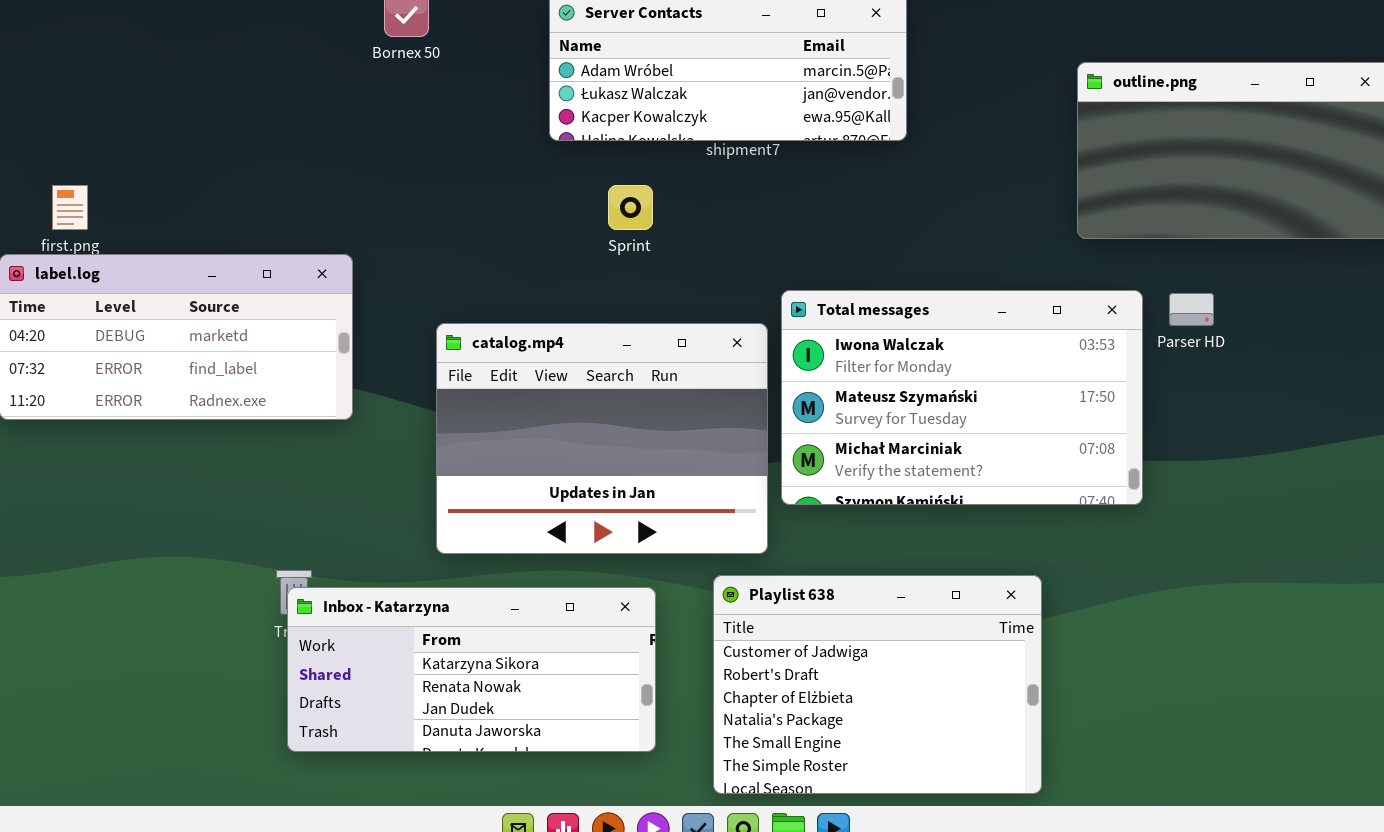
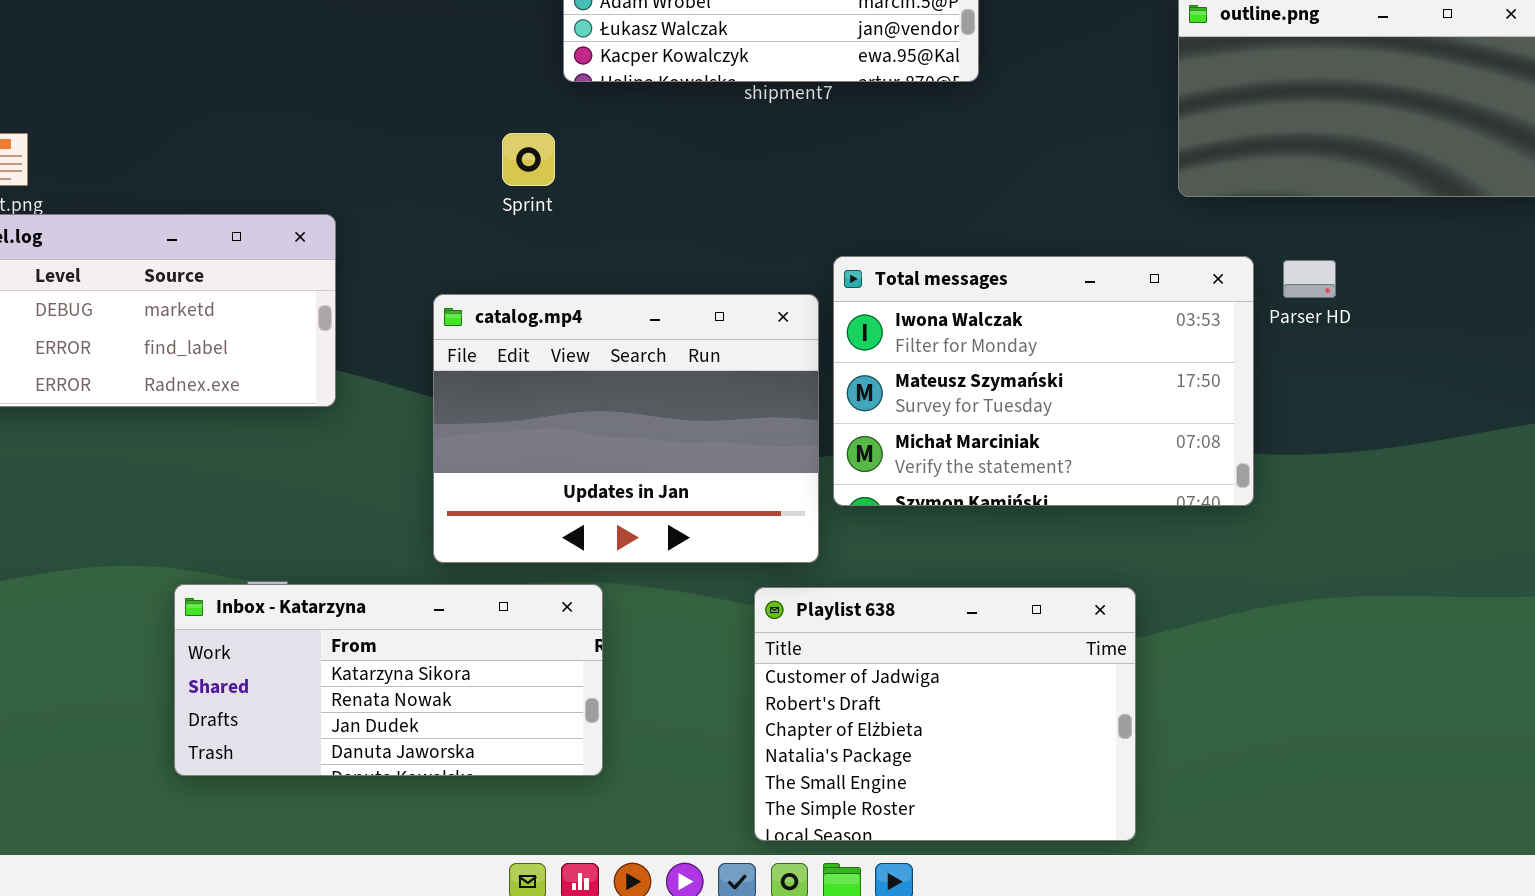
Sprint: [608,185,653,230] -> [502,133,555,186], moved
Inbox - Katarzyna: [287,587,656,752] -> [174,584,603,776], moved

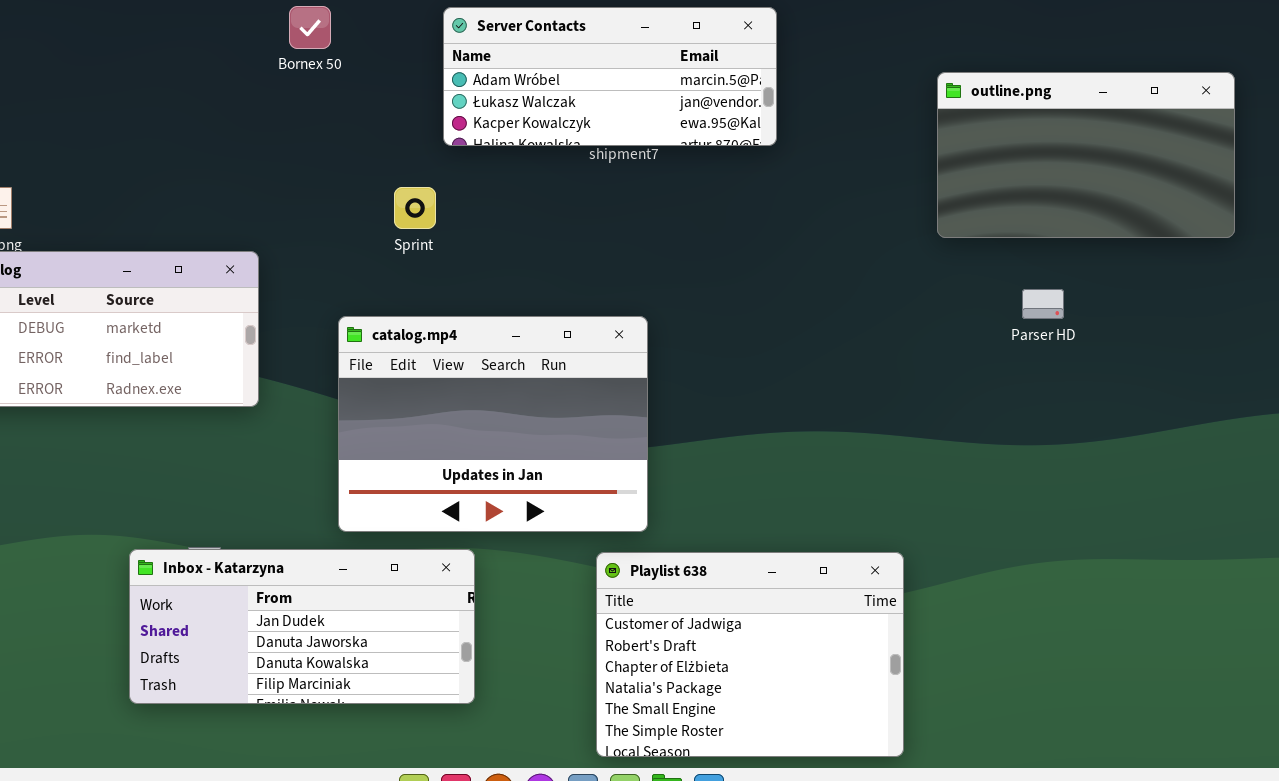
Total messages: [833,256,1254,506] -> none, closed
Inbox - Katarzyna: [174,584,603,776] -> [129,549,475,704], scrolled down 2 rows

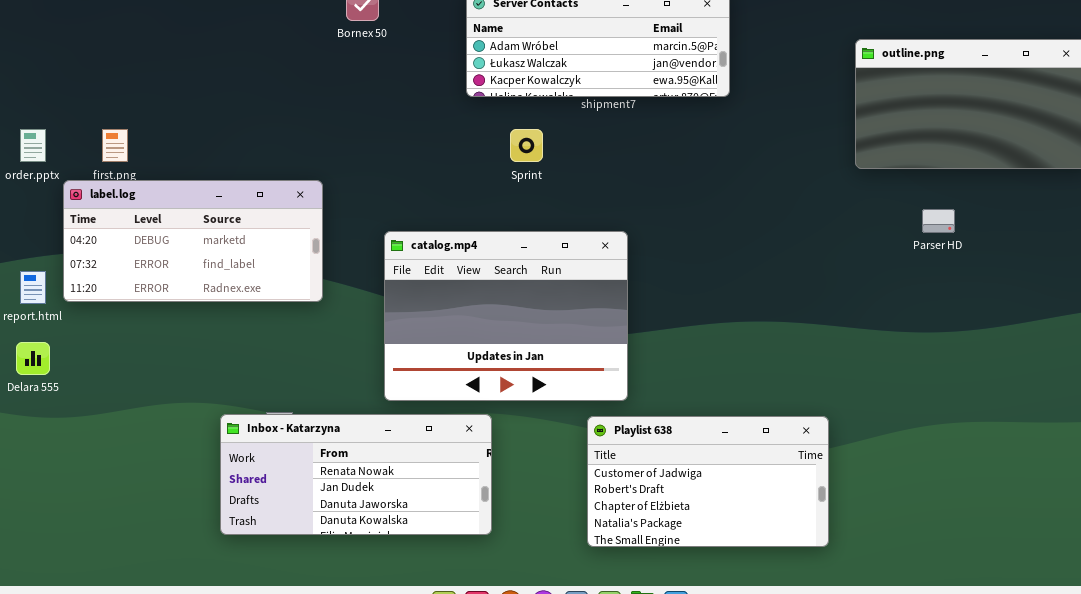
Sprint: [394,187,436,229] -> [510,129,543,162], moved
Inbox - Katarzyna: [129,549,475,704] -> [220,414,492,535], scrolled up 1 row
Playlist 638: [596,552,904,757] -> [587,416,829,547], resized

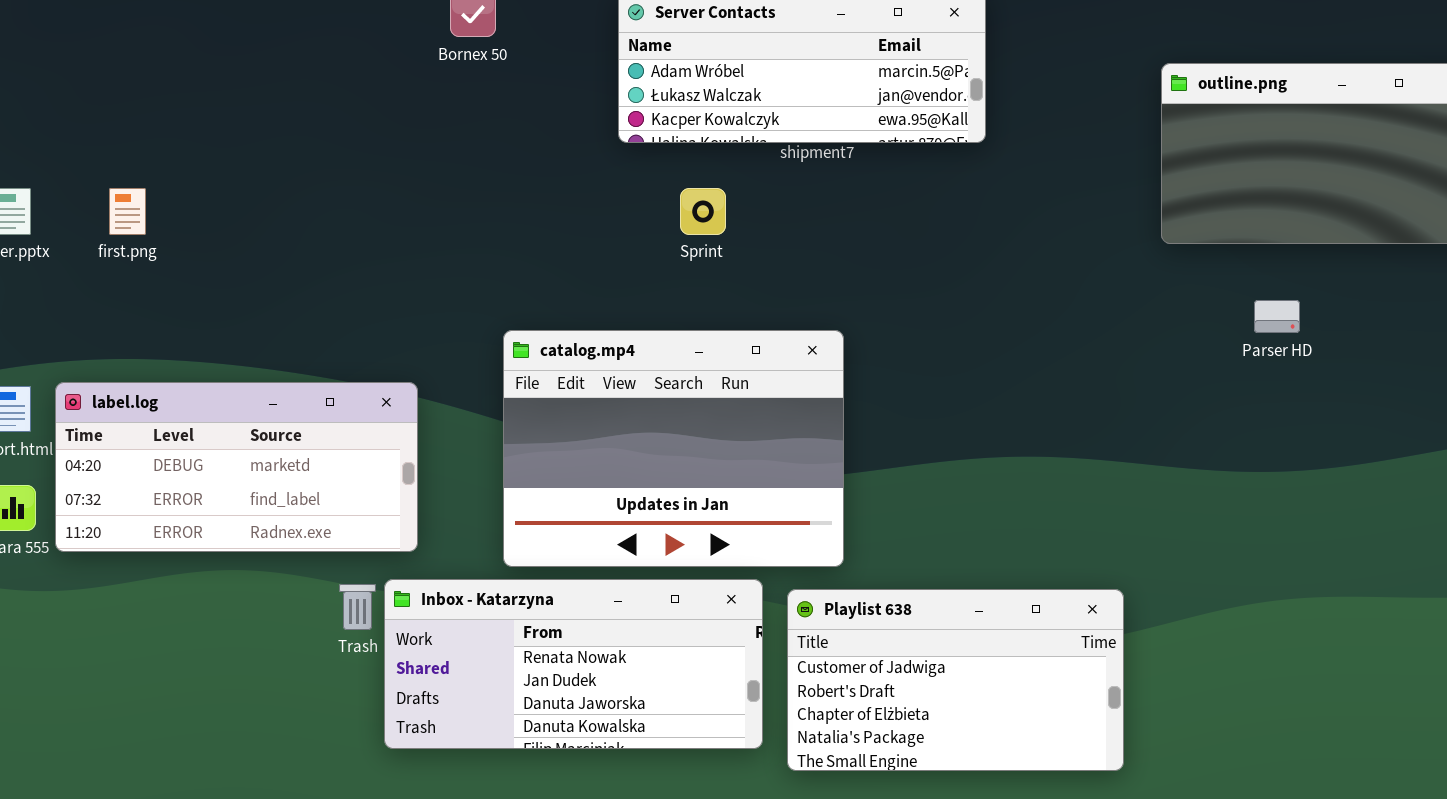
label.log: [63,180,323,302] -> [55,382,418,552], moved
Inbox - Katarzyna: [220,414,492,535] -> [384,579,763,749], moved

